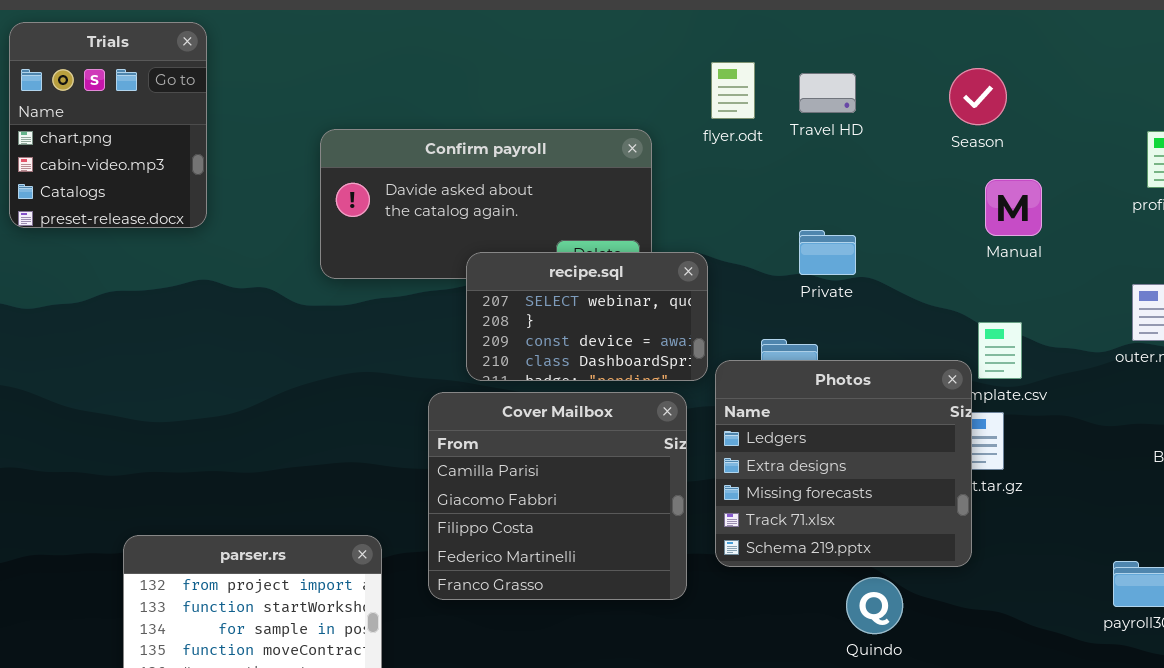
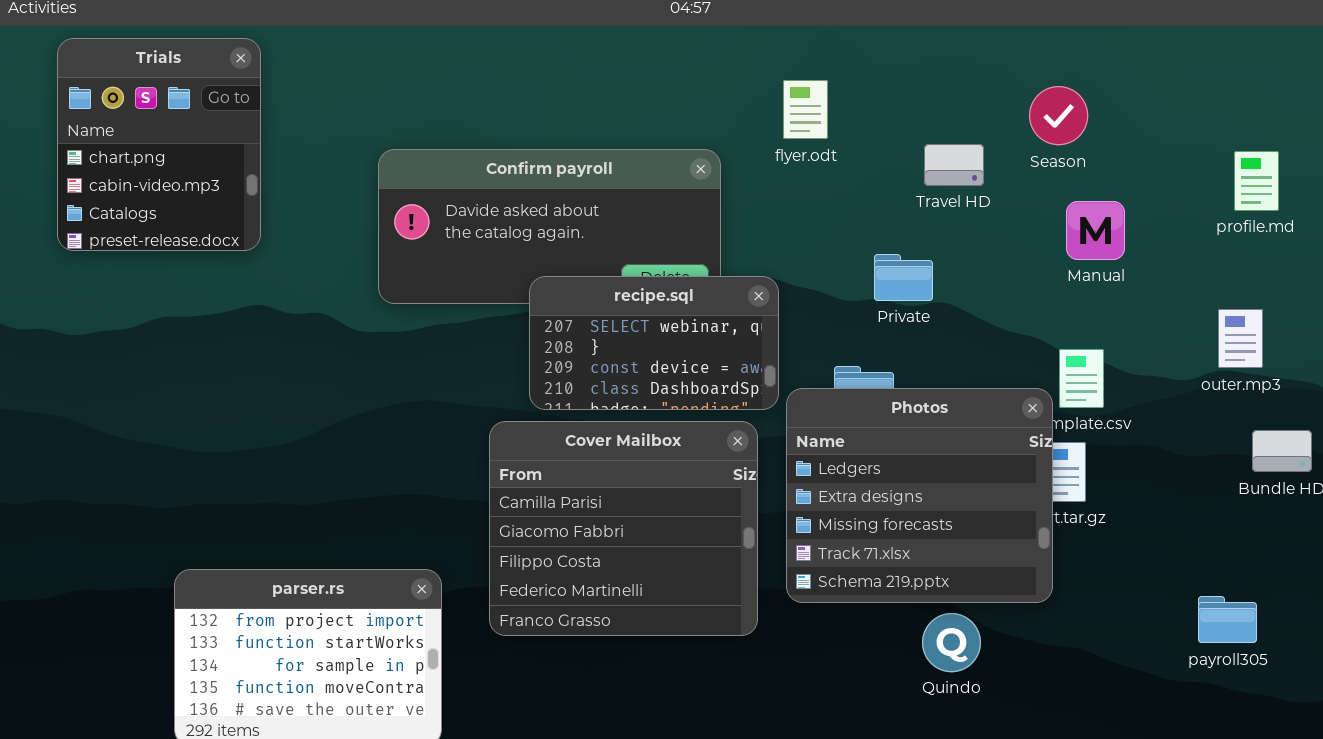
Travel HD: [799,73,856,113] -> [924,144,984,186], moved

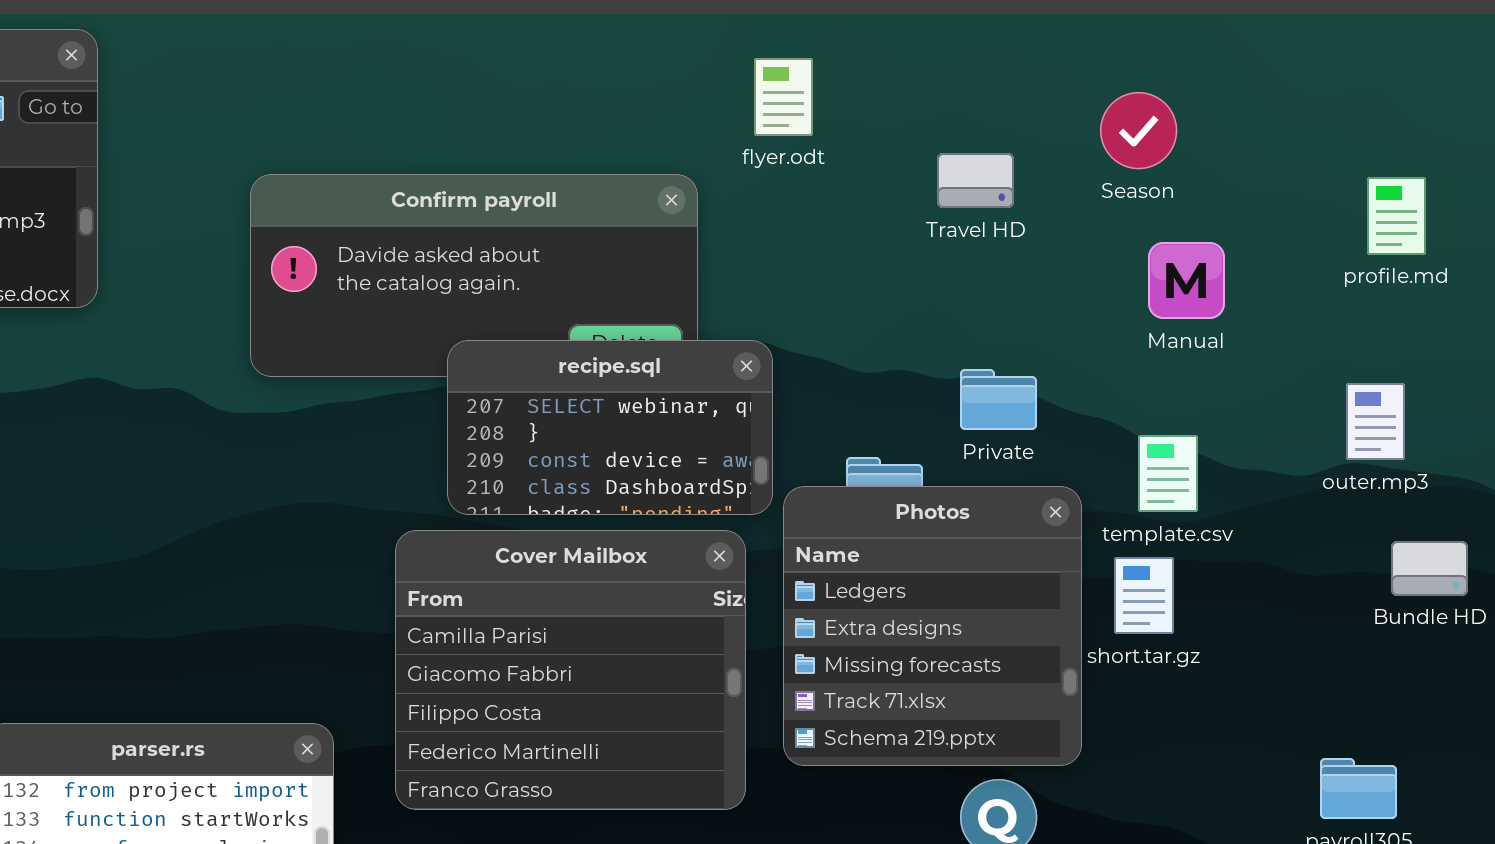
flyer.odt: [783,80,828,139] -> [754,58,813,136], moved
Travel HD: [924,144,984,186] -> [937,153,1014,208], moved
Private: [874,254,933,301] -> [960,369,1037,430], moved
Photos: [786,388,1053,603] -> [783,486,1082,766], resized

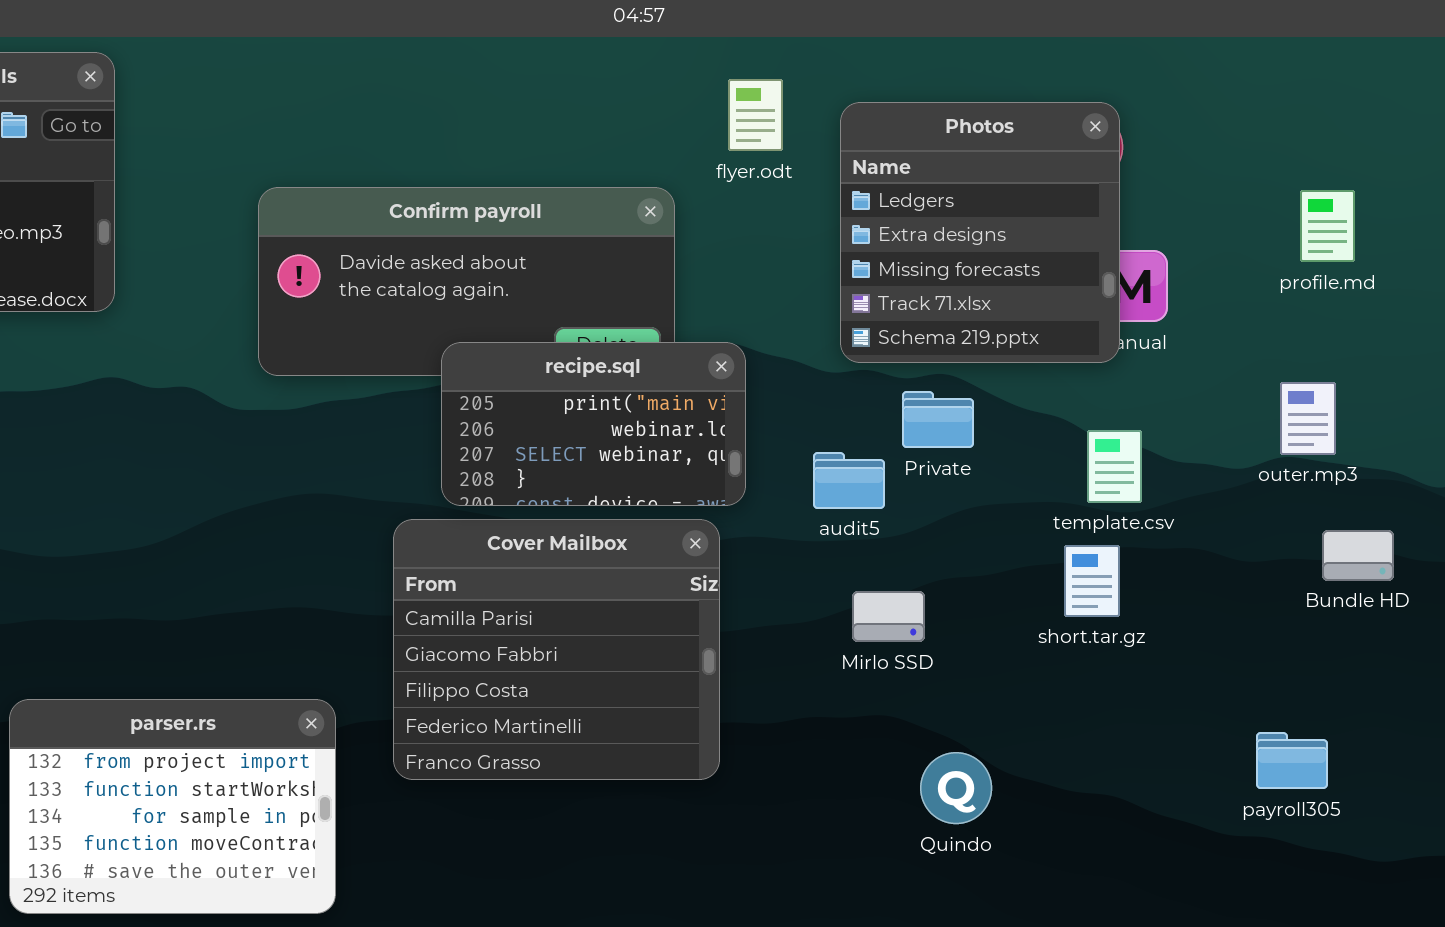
recipe.sql: [447,340,773,515] -> [441,342,746,506], scrolled up 2 rows
Private: [960,369,1037,430] -> [902,391,974,448], moved
Photos: [783,486,1082,766] -> [840,102,1120,363], moved

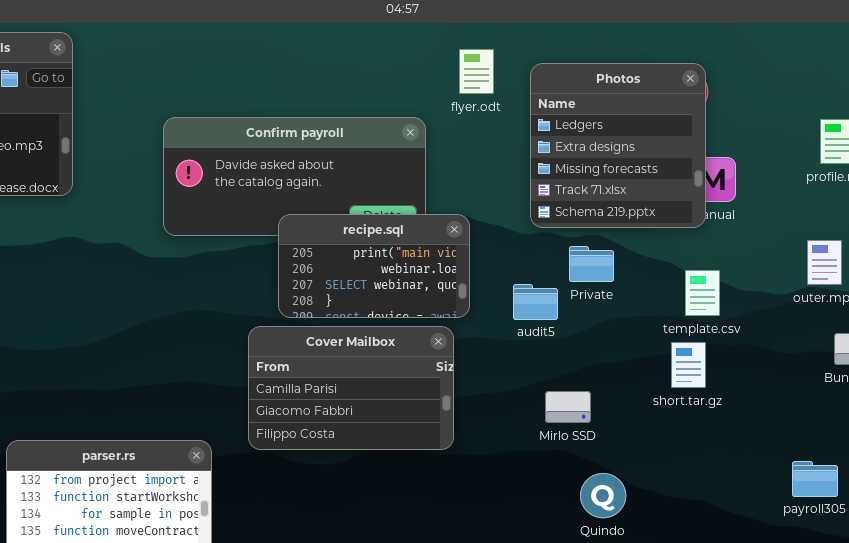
Cover Mailbox: [393,519,720,780] -> [248,326,454,450], resized
Mirlo SSD: [852,591,925,642] -> [545,391,591,423], moved

